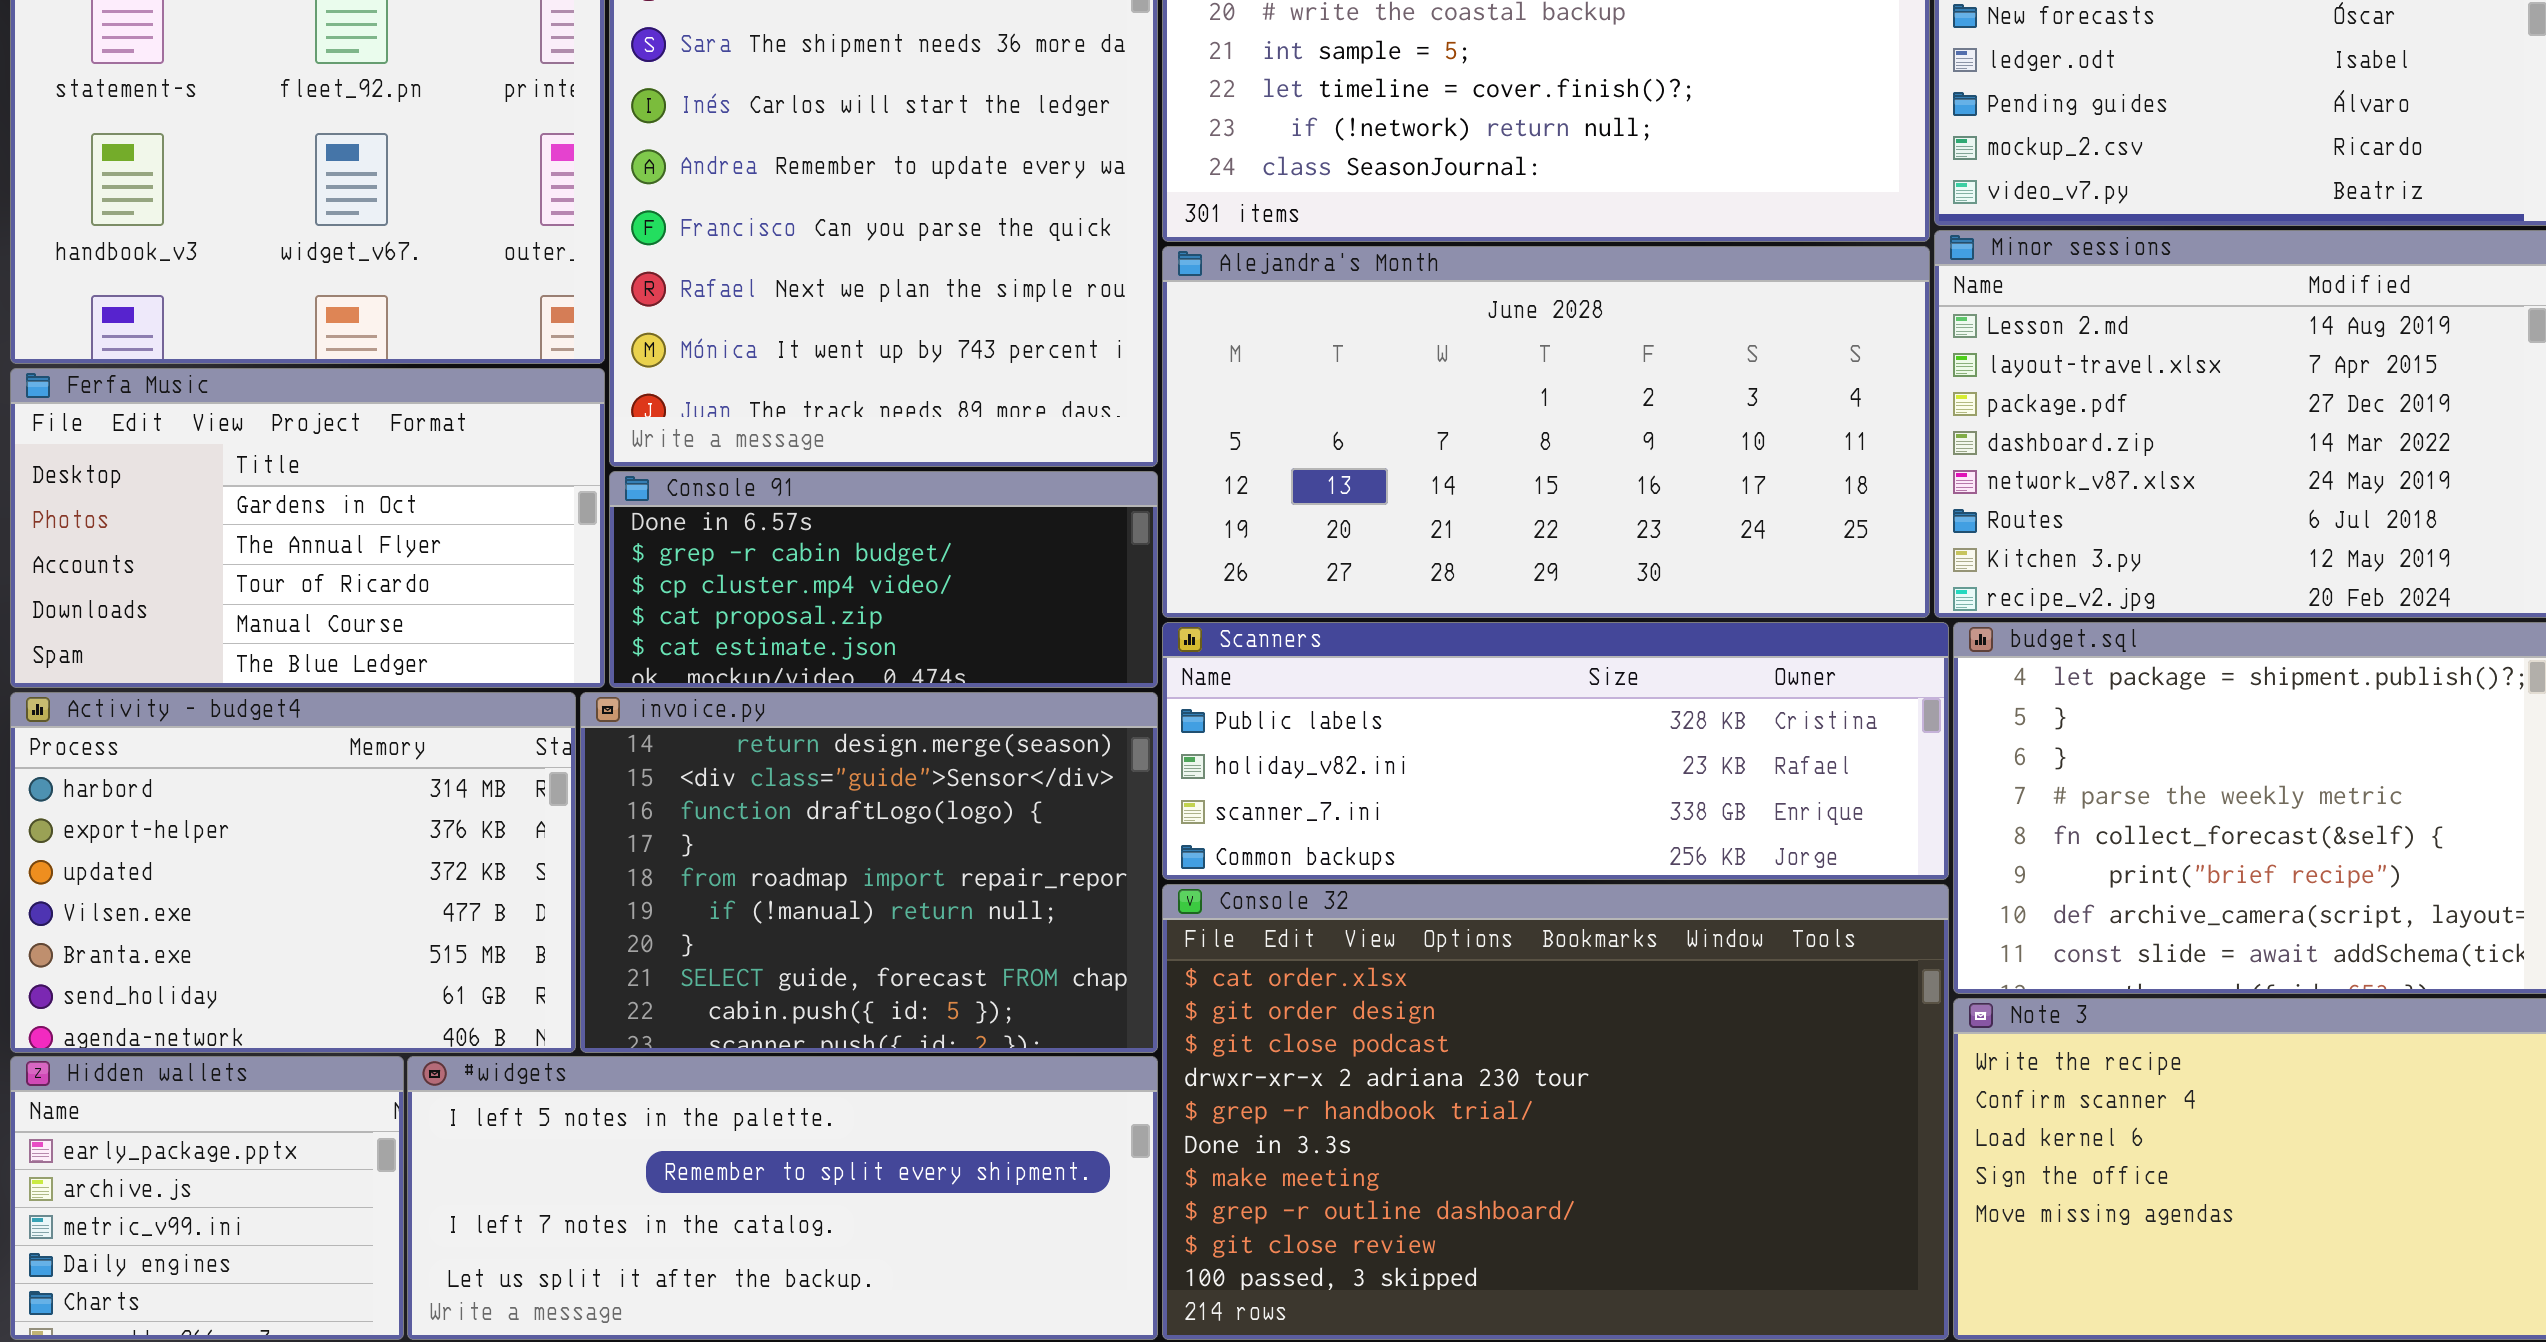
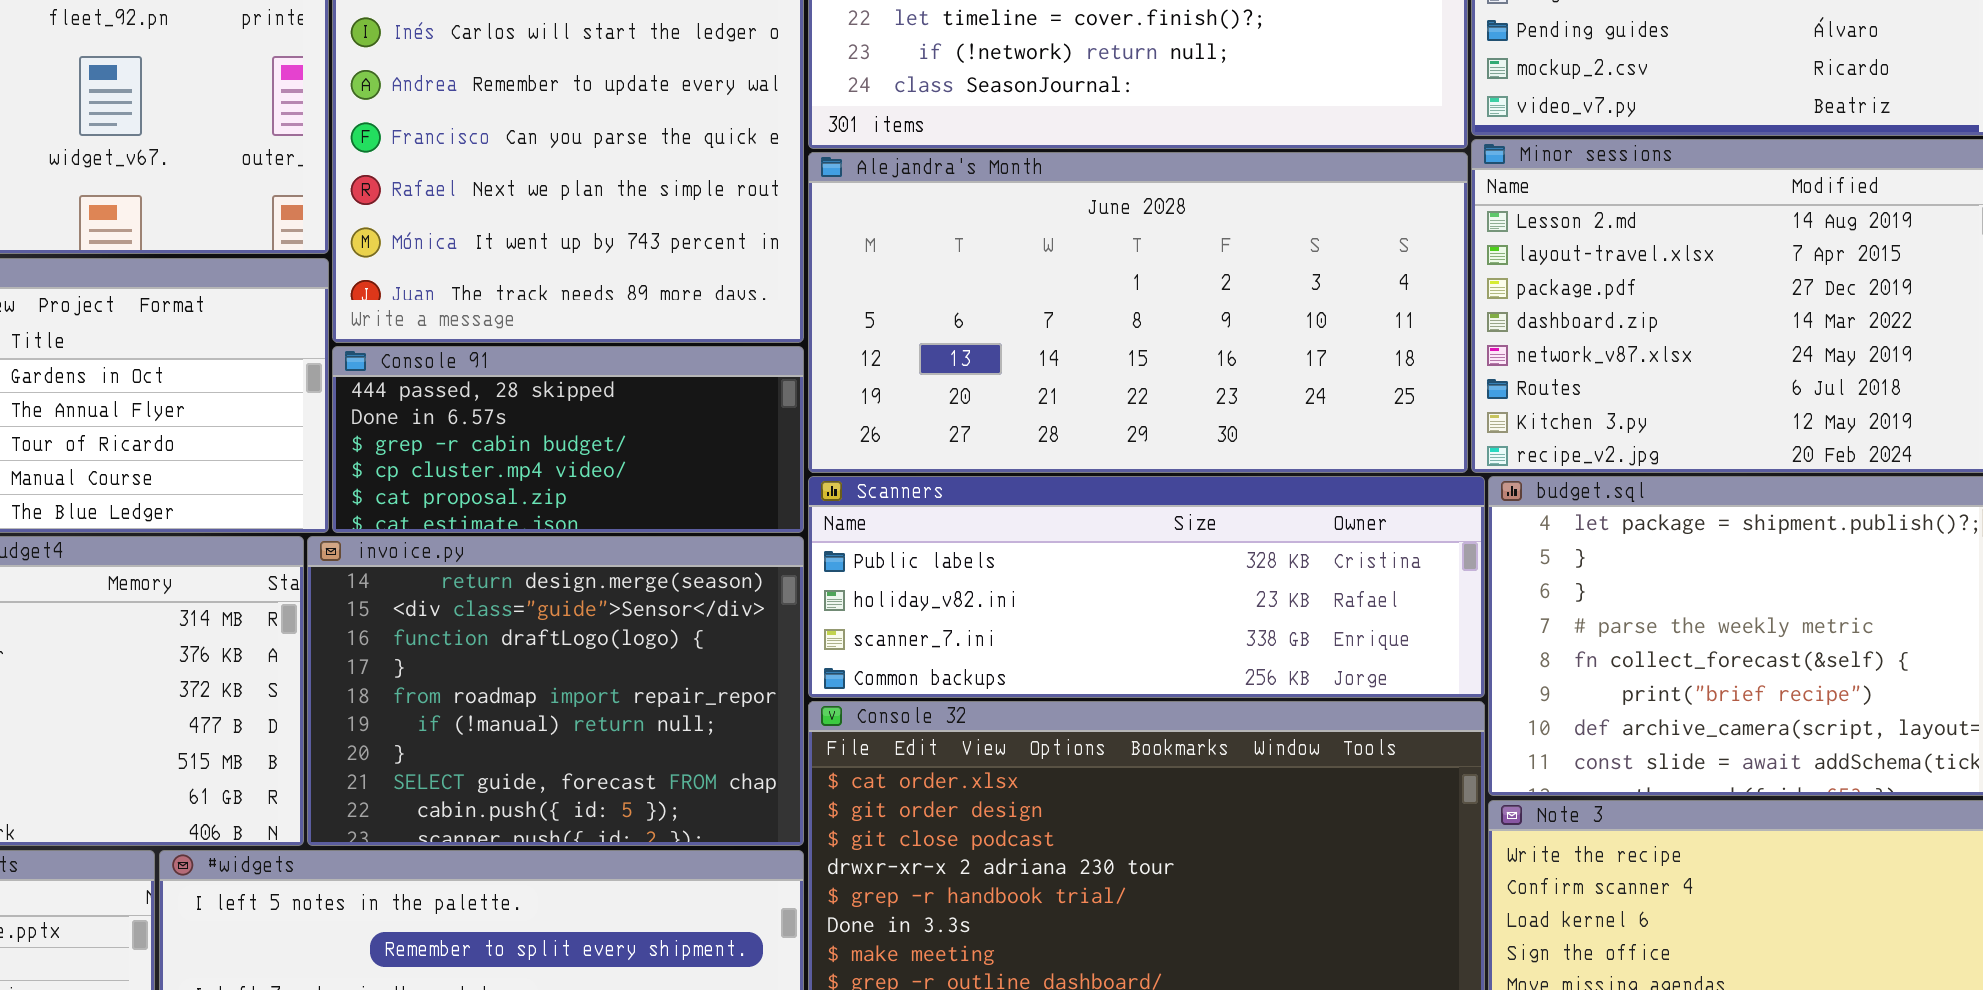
Console 91: [609,471,1158,688] -> [332,346,804,533], scrolled up 1 row

